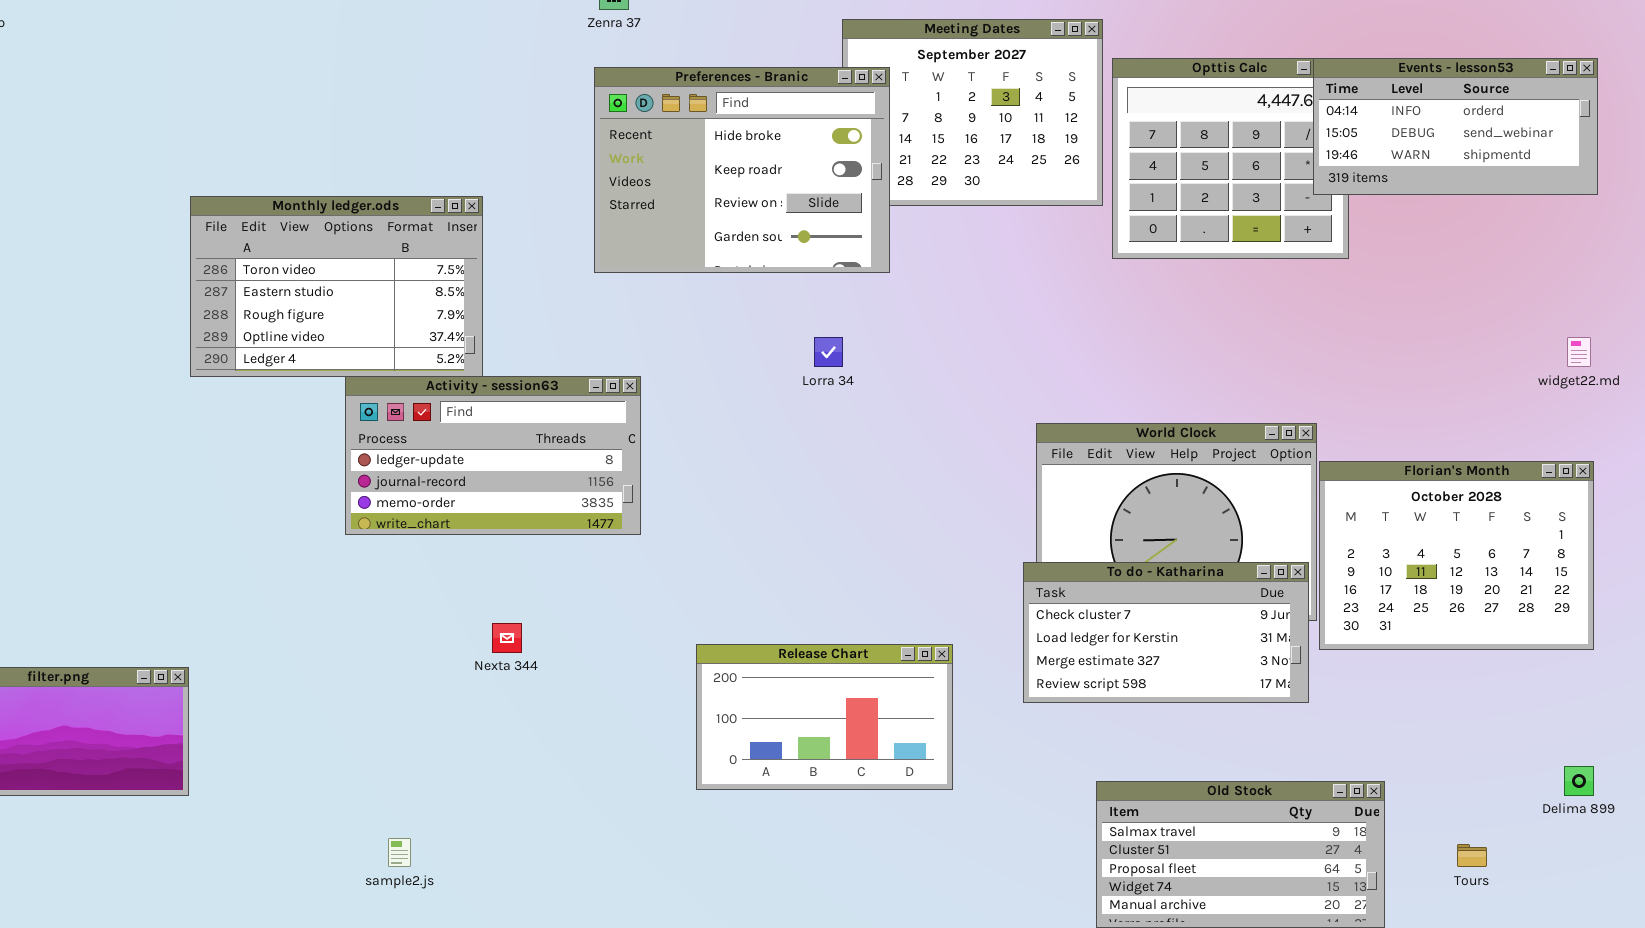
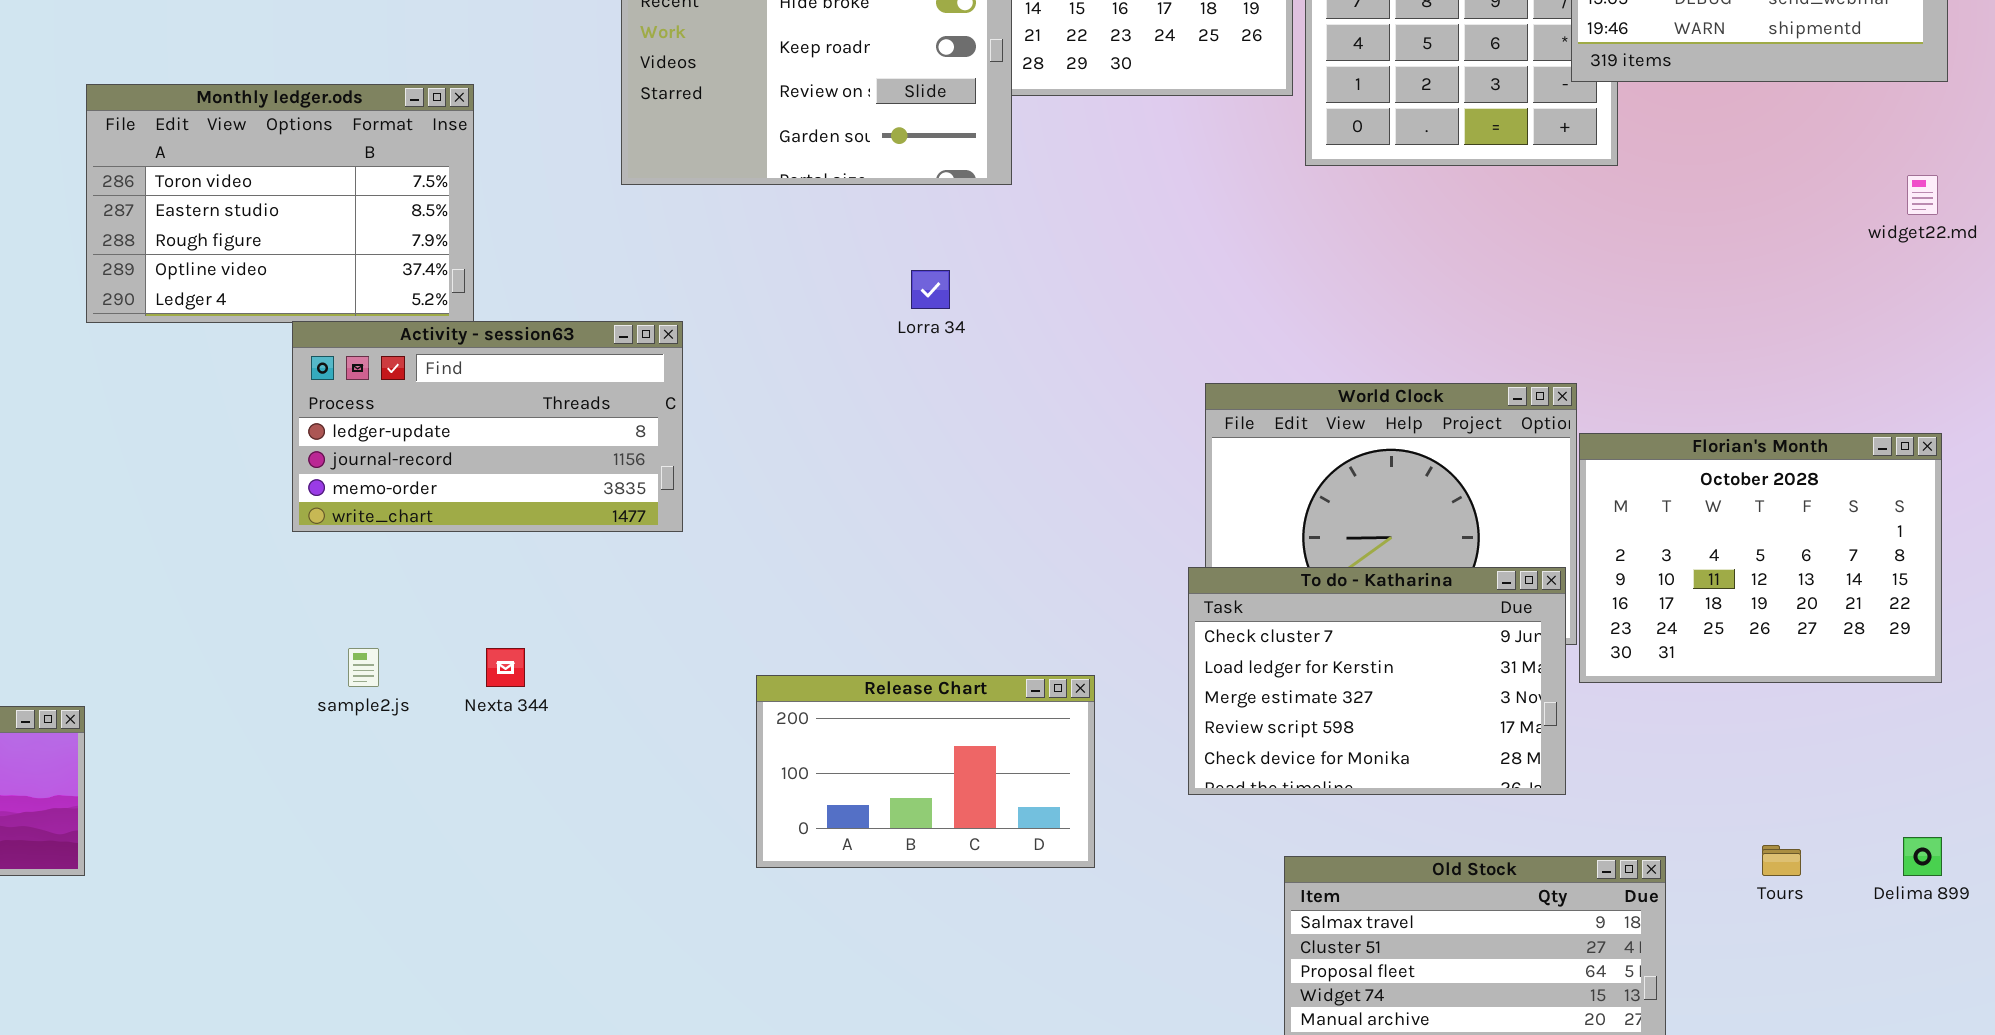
widget22.md: [1567,337,1591,367] -> [1907,175,1938,215], moved
To do - Katharina: [1023,562,1309,703] -> [1188,567,1566,795], resized
sample2.js: [388,838,411,867] -> [348,648,379,687], moved
Tours: [1457,844,1487,867] -> [1762,845,1801,876], moved

